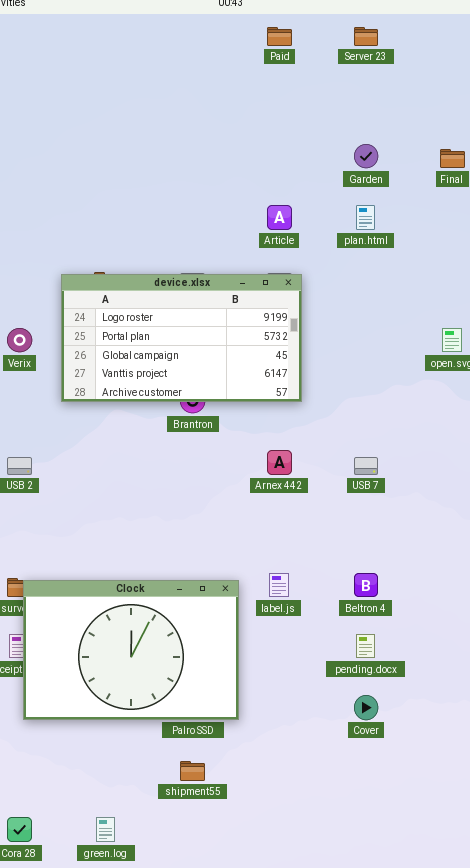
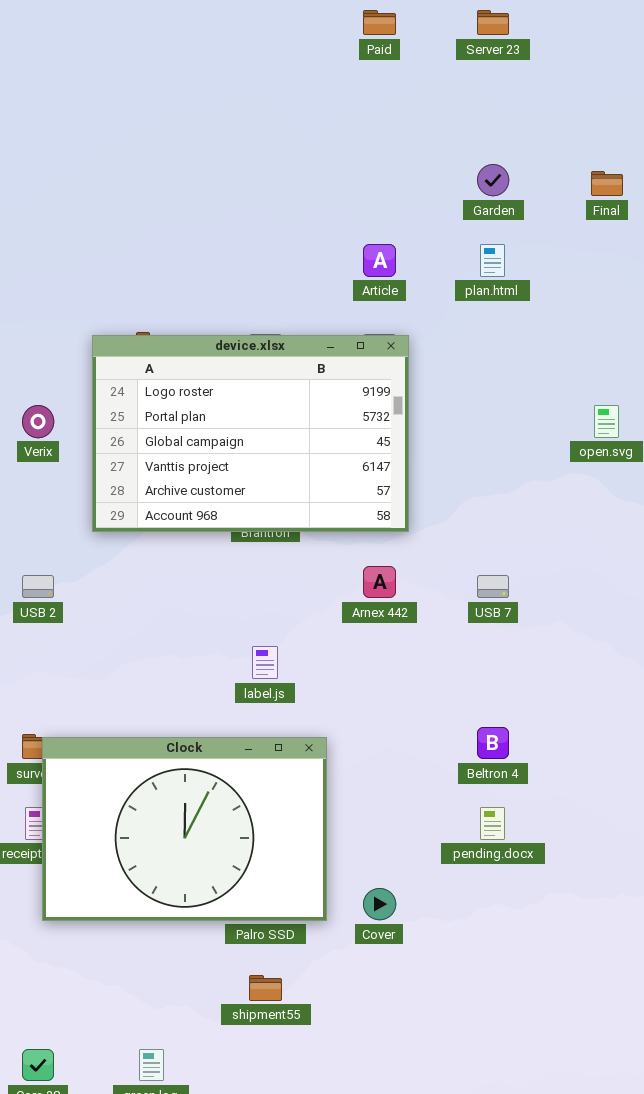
device.xlsx: [61,274,302,402] -> [92,335,409,532], resized
label.js: [269,573,289,597] -> [252,646,278,679], moved
Cover: [354,695,378,720] -> [363,888,396,920], moved

